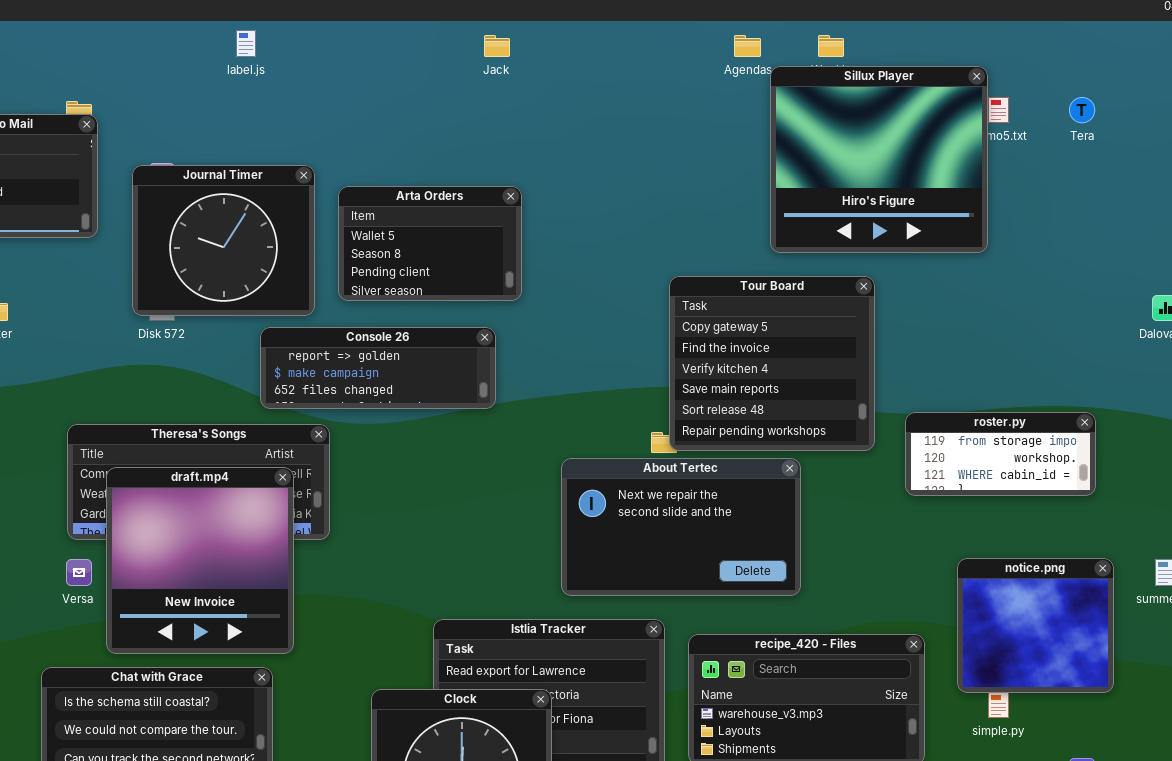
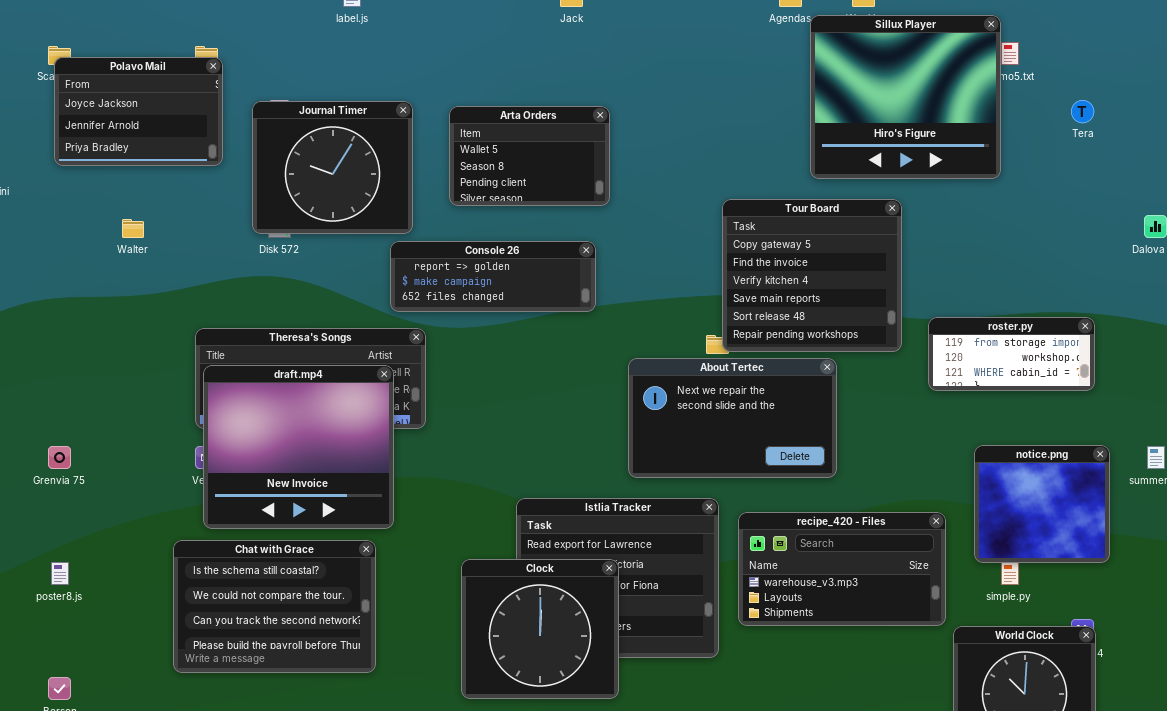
Tera: [1069,97,1095,123] -> [1071,100,1094,123], moved
Arta Orders: [338,186,522,301] -> [449,106,610,206], moved
Console 26: [260,327,496,409] -> [390,241,596,312], moved
draft.mp4: [106,467,294,654] -> [203,365,394,529], resized

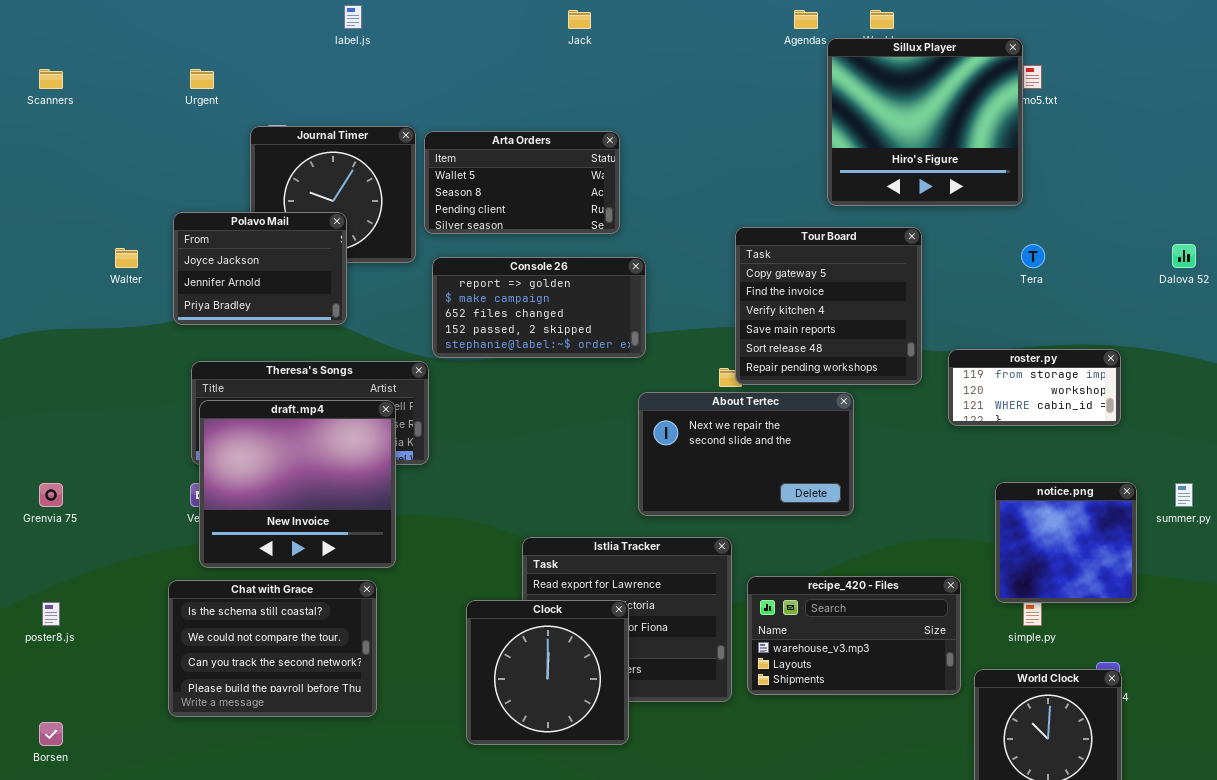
Polavo Mail: [54,57,223,166] -> [173,212,347,325], moved
Tera: [1071,100,1094,123] -> [1021,244,1045,268], moved
Arta Orders: [449,106,610,206] -> [424,131,620,234], resized
Console 26: [390,241,596,312] -> [432,257,646,358], moved, resized
recipe_420 - Files: [738,512,946,626] -> [747,576,961,695], moved

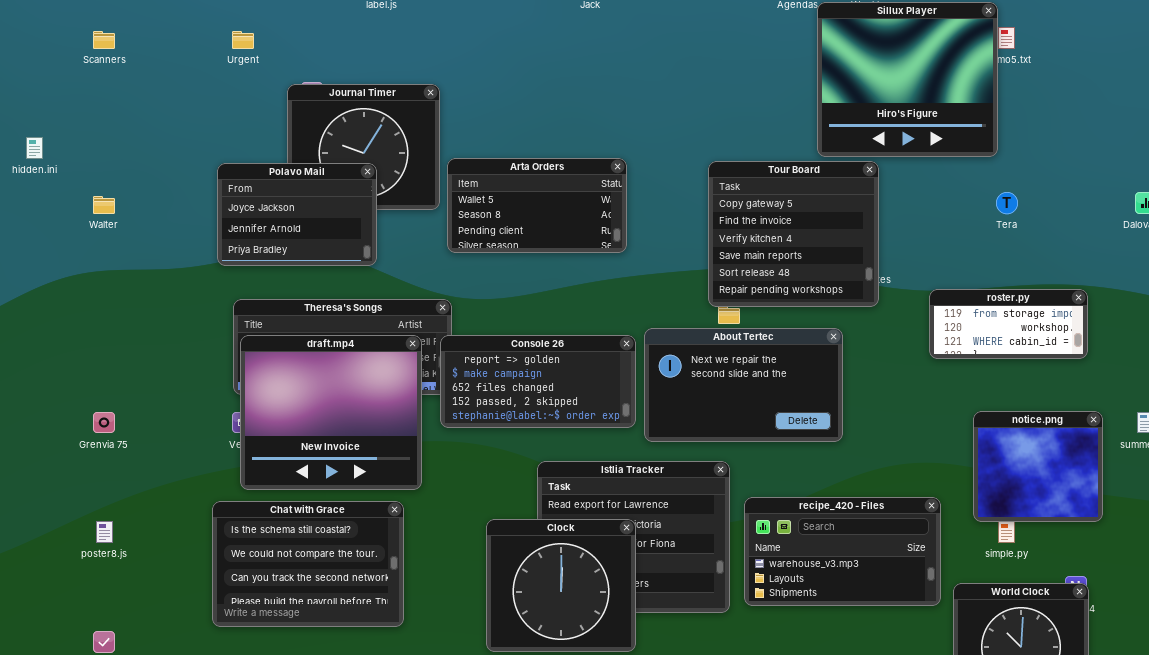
Arta Orders: [424,131,620,234] -> [447,158,627,253], moved
Tour Board: [735,227,922,385] -> [708,161,879,307], moved
Walter: [115,248,138,268] -> [93,196,115,214], moved
Console 26: [432,257,646,358] -> [440,335,636,428], moved

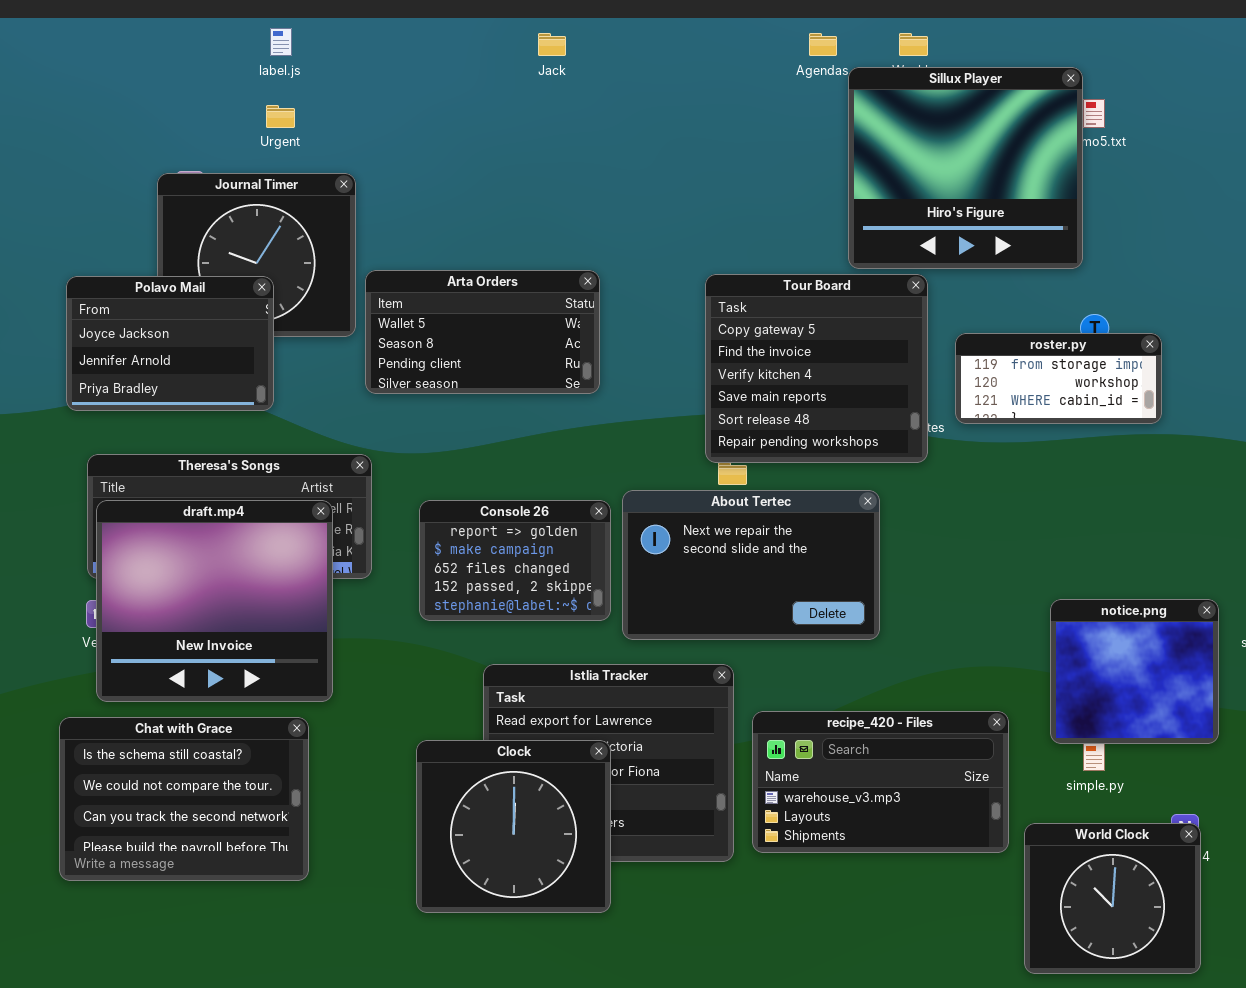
Urgent: [232,31,254,49] -> [266,105,295,128], moved
roster.py: [929,289,1088,359] -> [955,333,1162,424], moved
Console 26: [440,335,636,428] -> [419,500,611,621], resized

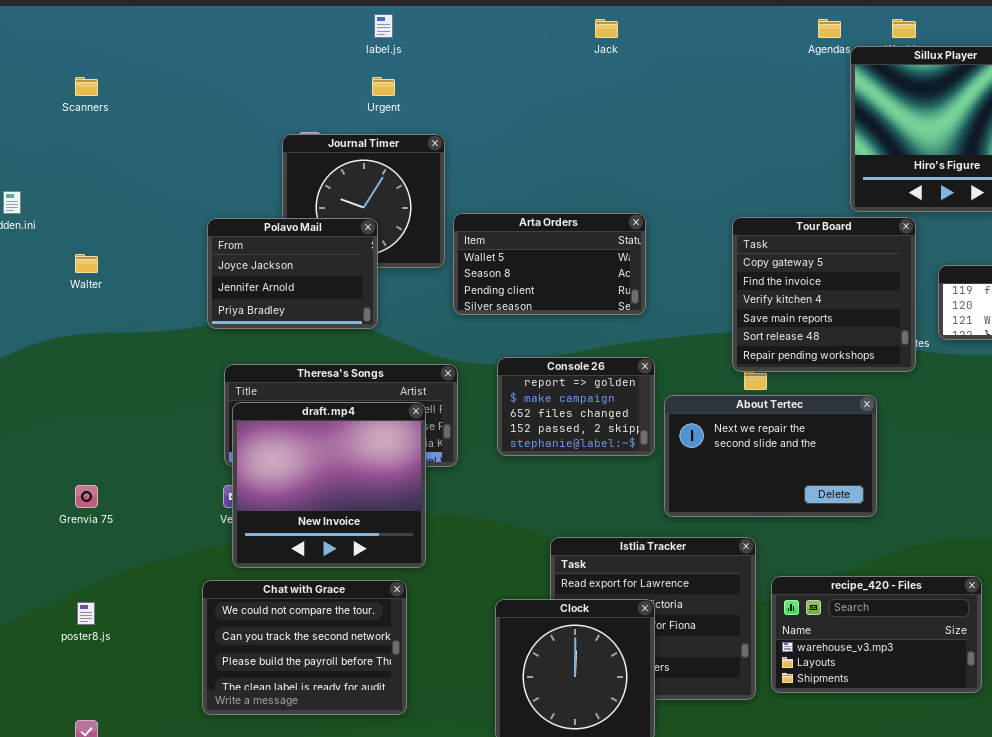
Console 26: [419,500,611,621] -> [497,357,655,456], moved
Chat with Grace: [59,717,309,881] -> [202,580,407,715], scrolled down 1 row

